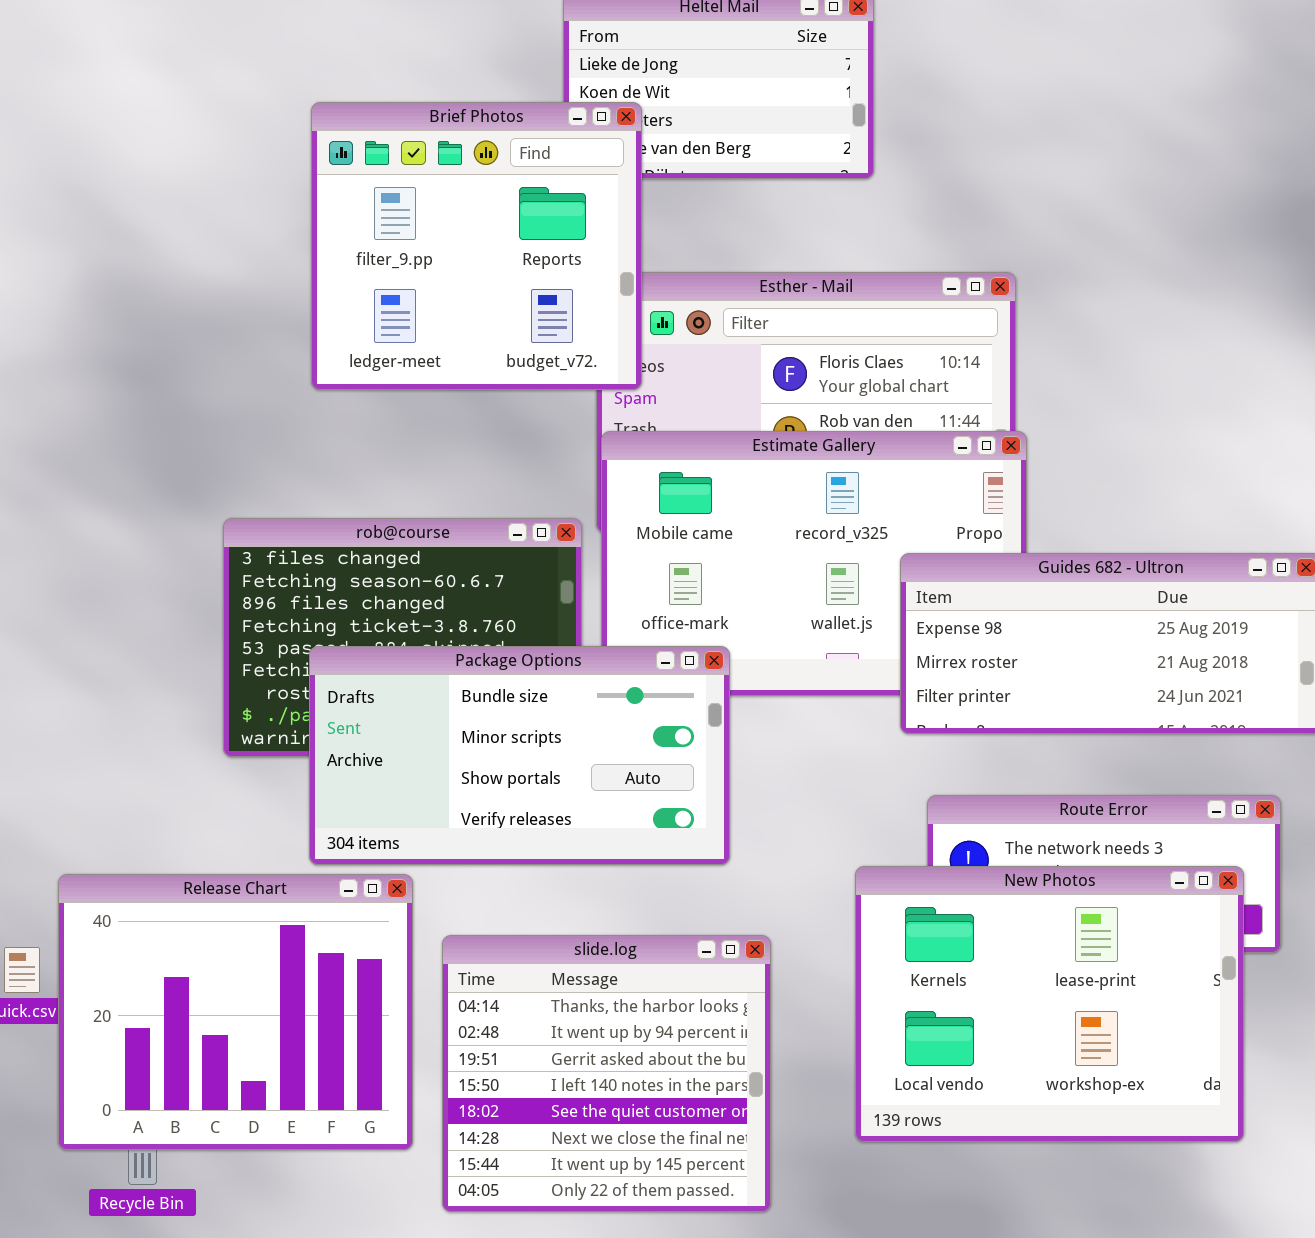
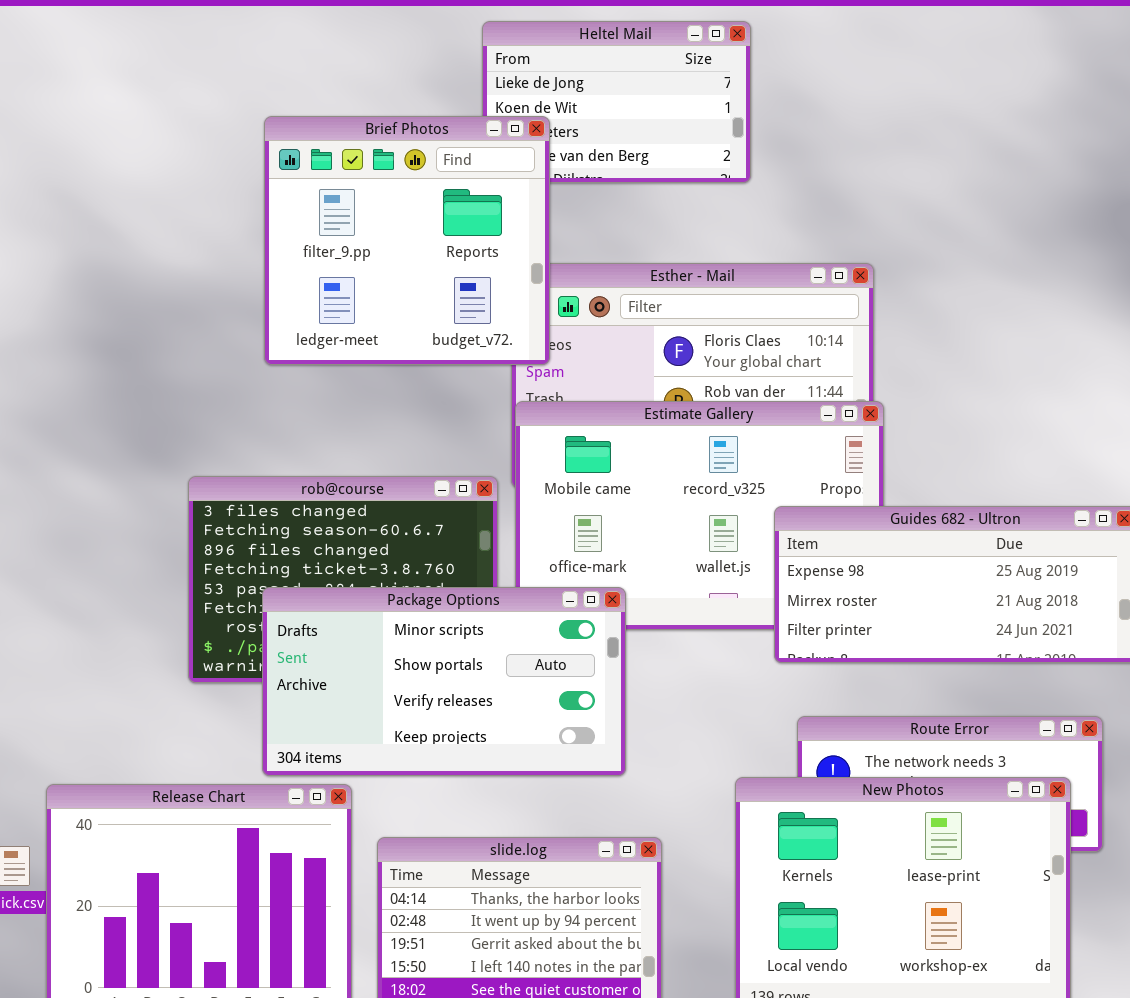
Package Options: [309,646,730,865] -> [262,587,626,776], scrolled down 1 row

